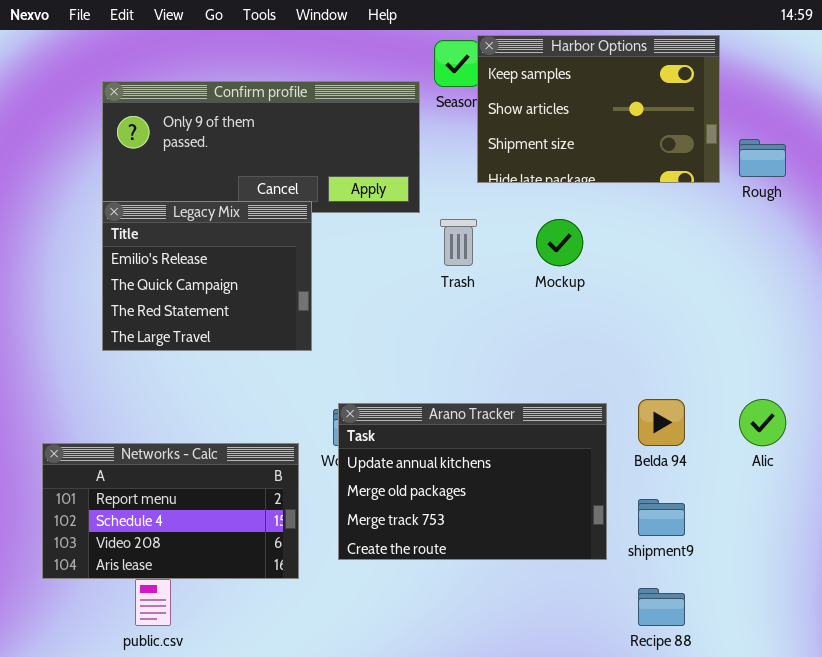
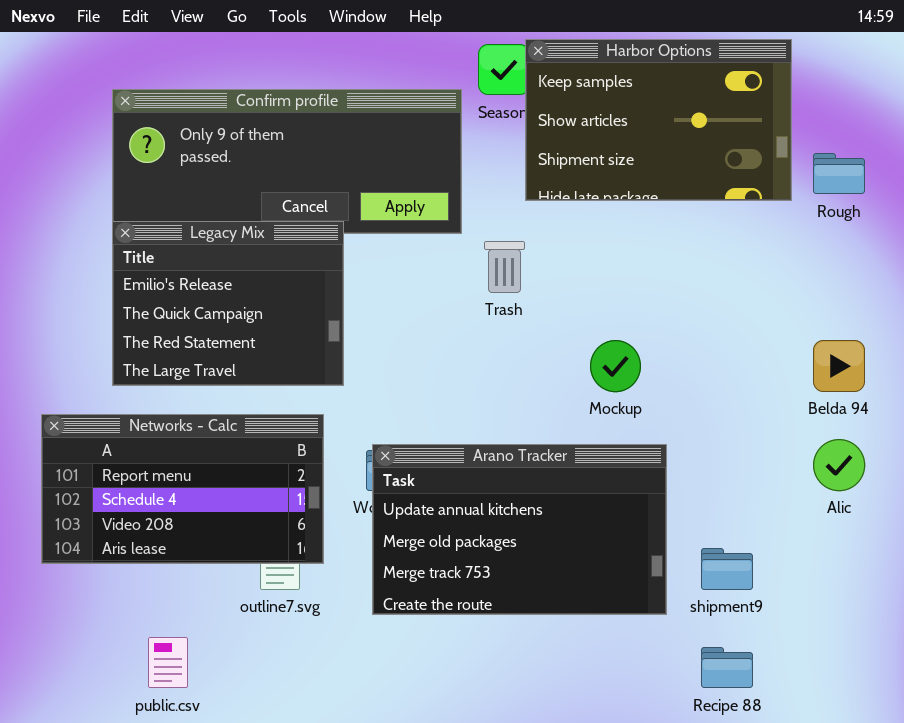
Mockup: [536,219,583,266] -> [590,340,641,392], moved
Belda 94: [638,399,685,446] -> [813,340,865,392], moved
Networks - Calc: [42,443,299,579] -> [41,414,324,564], moved

